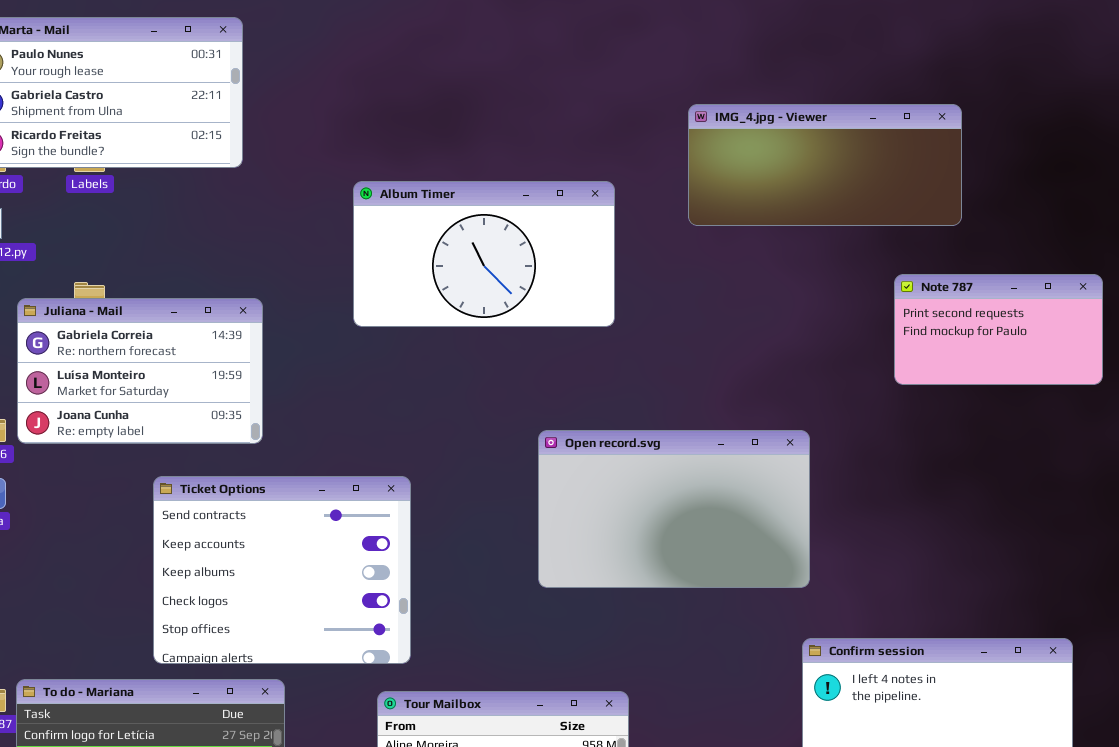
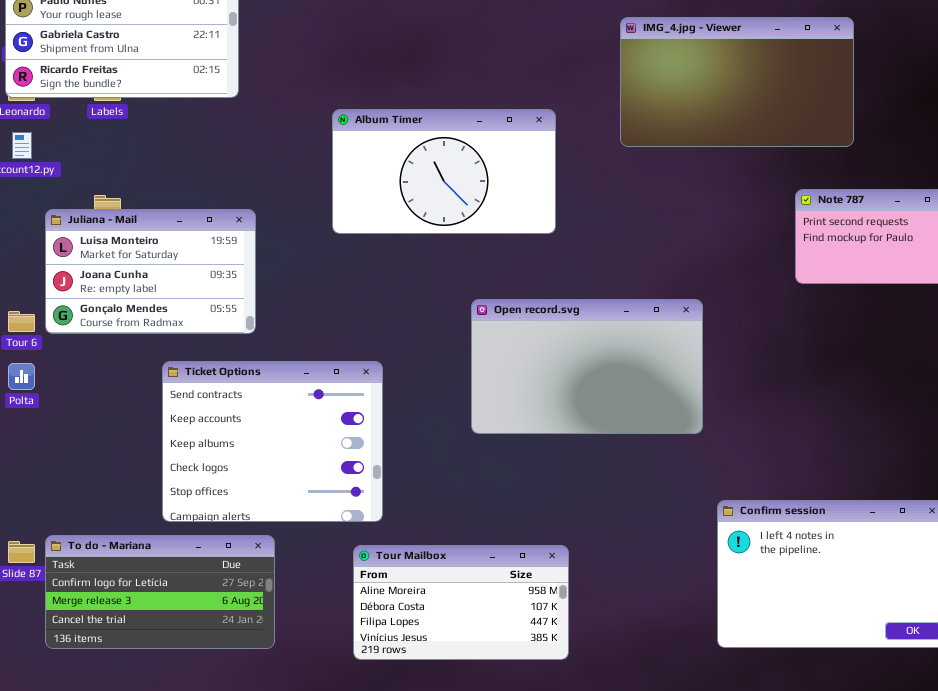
IMG_4.jpg - Viewer: [688,104,962,226] -> [620,17,854,147], resized
Juliana - Mail: [17,298,263,444] -> [45,209,256,334], scrolled down 1 row
Open record.svg: [538,430,810,588] -> [471,299,703,434], moved

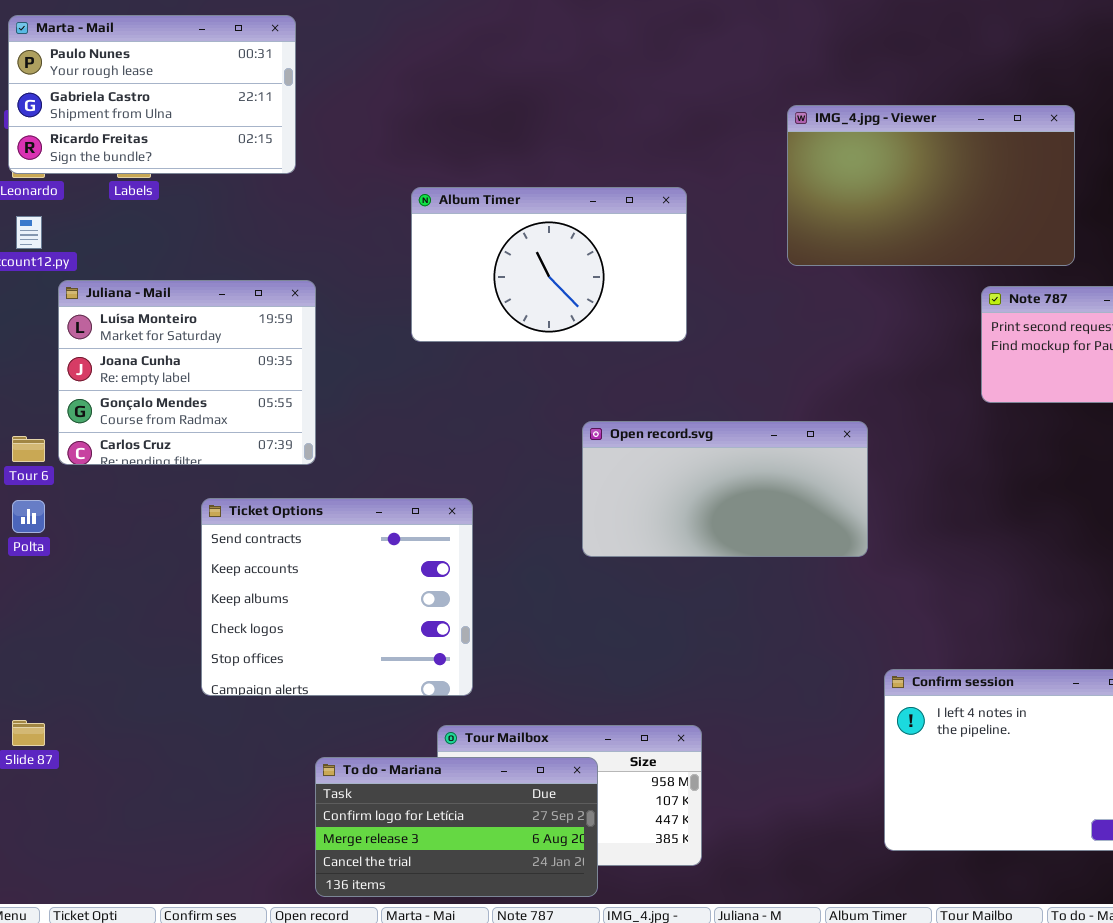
IMG_4.jpg - Viewer: [620,17,854,147] -> [787,105,1075,266], moved
Juliana - Mail: [45,209,256,334] -> [58,280,316,465], resized
Open record.svg: [471,299,703,434] -> [582,421,868,557], resized
To do - Mariana: [45,535,275,649] -> [315,757,598,897], moved

